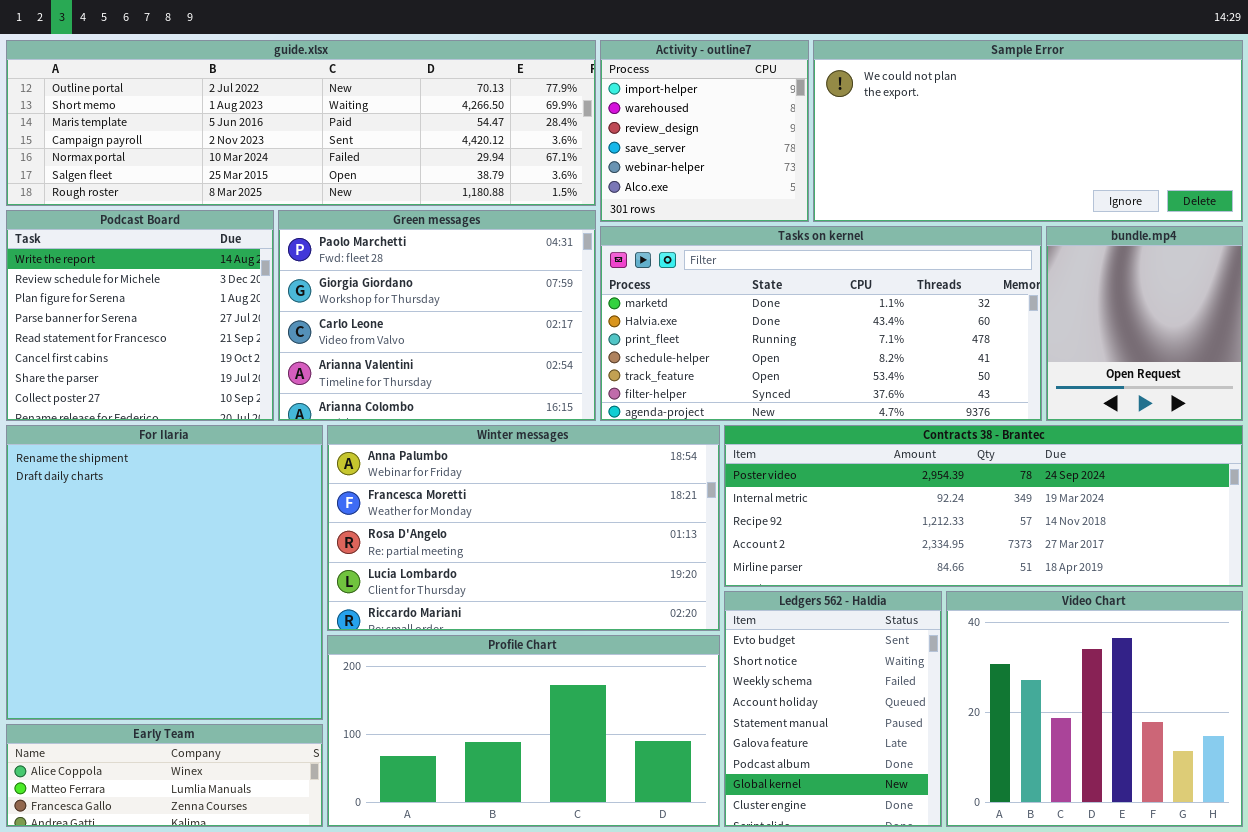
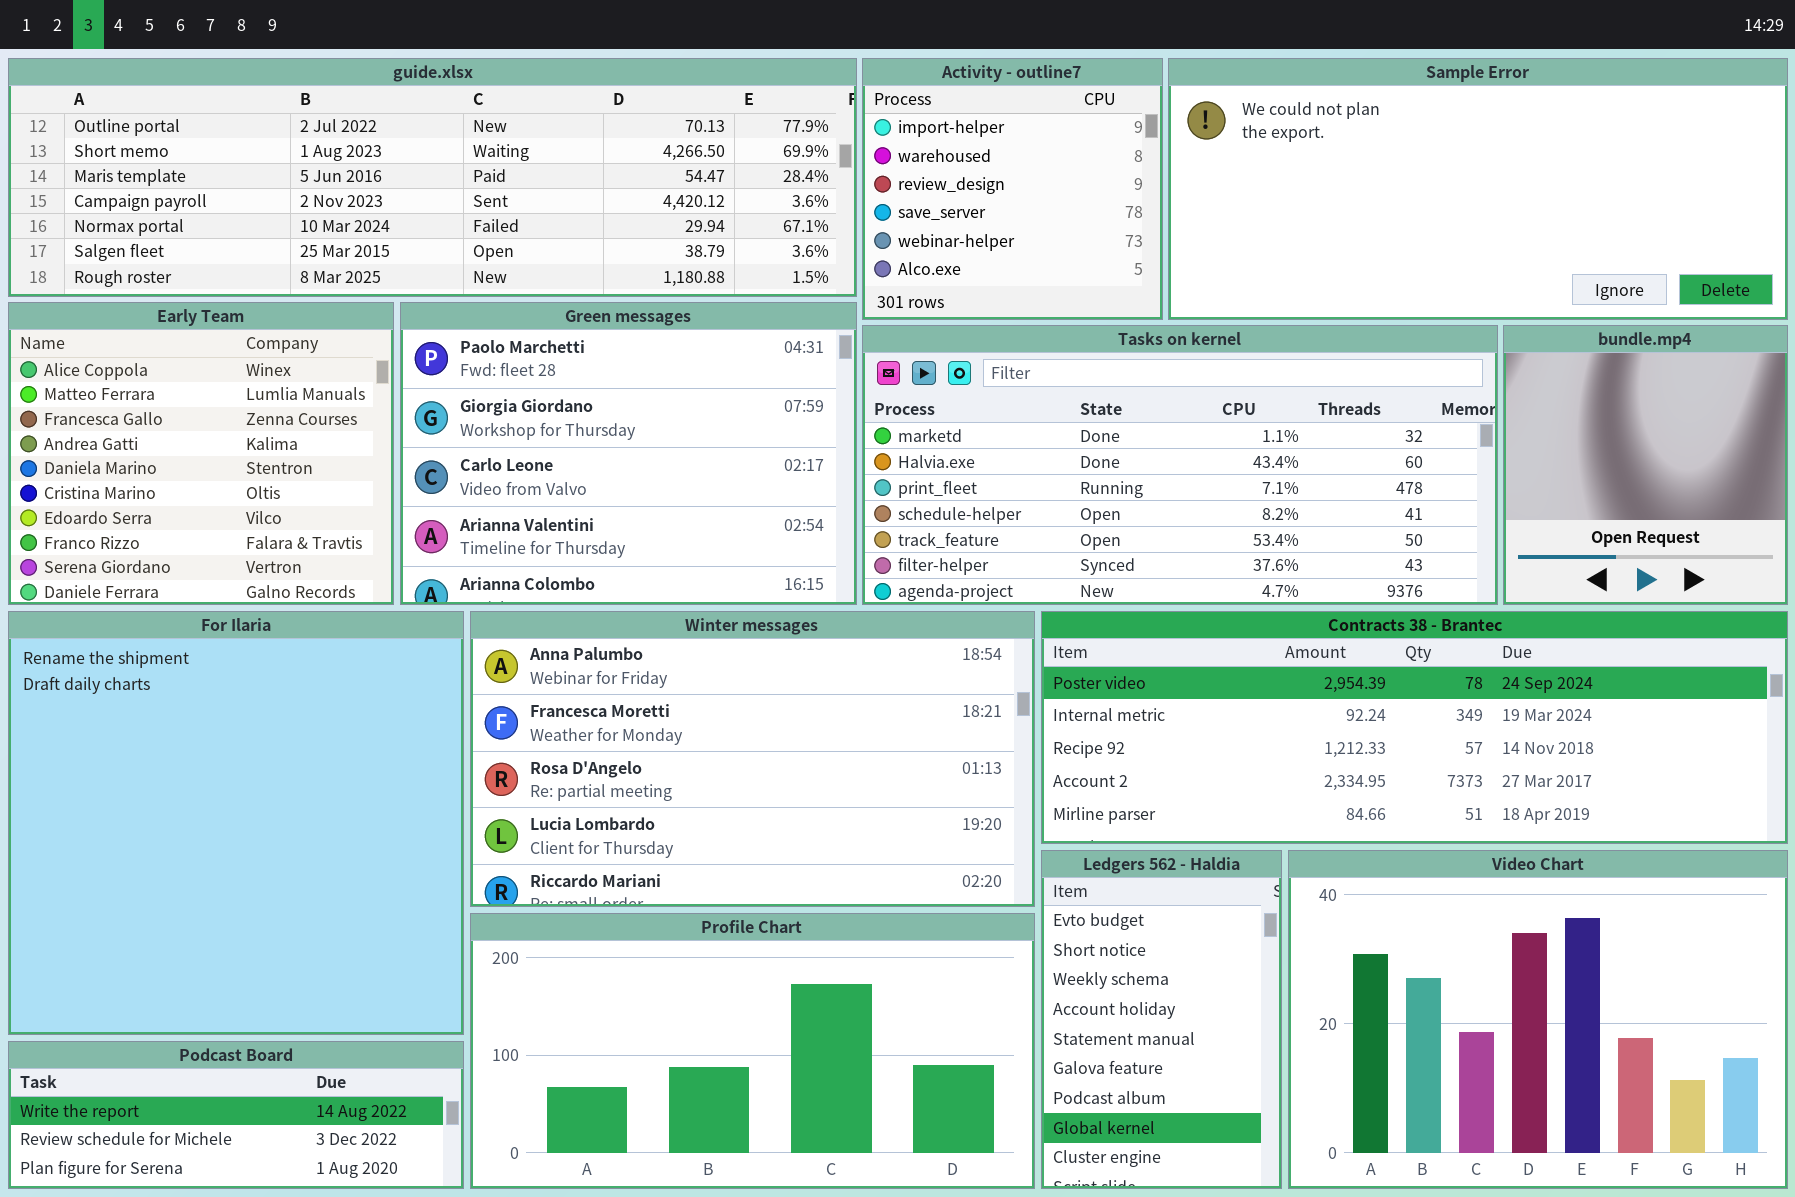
Podcast Board: [6,210,274,421] -> [8,1041,464,1189], moved, resized
Ledgers 562 - Haldia: [724,591,942,827] -> [1041,850,1282,1189], resized
Video Chart: [946,591,1243,827] -> [1288,850,1788,1189], resized
Early Team: [6,724,323,827] -> [8,302,394,605], moved, resized

